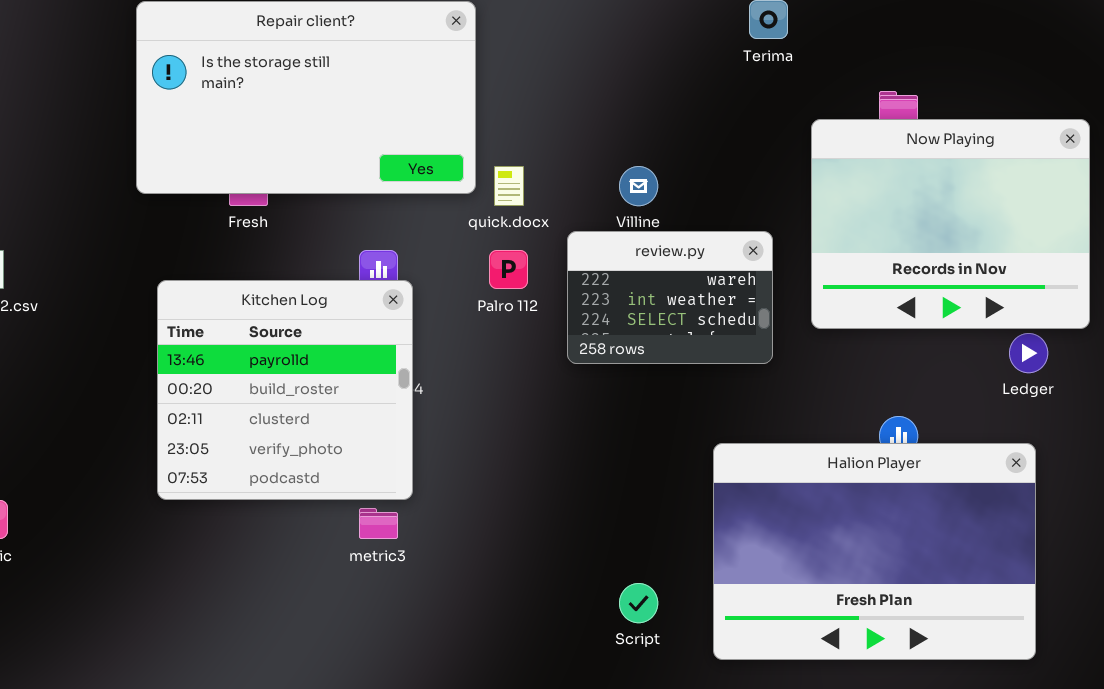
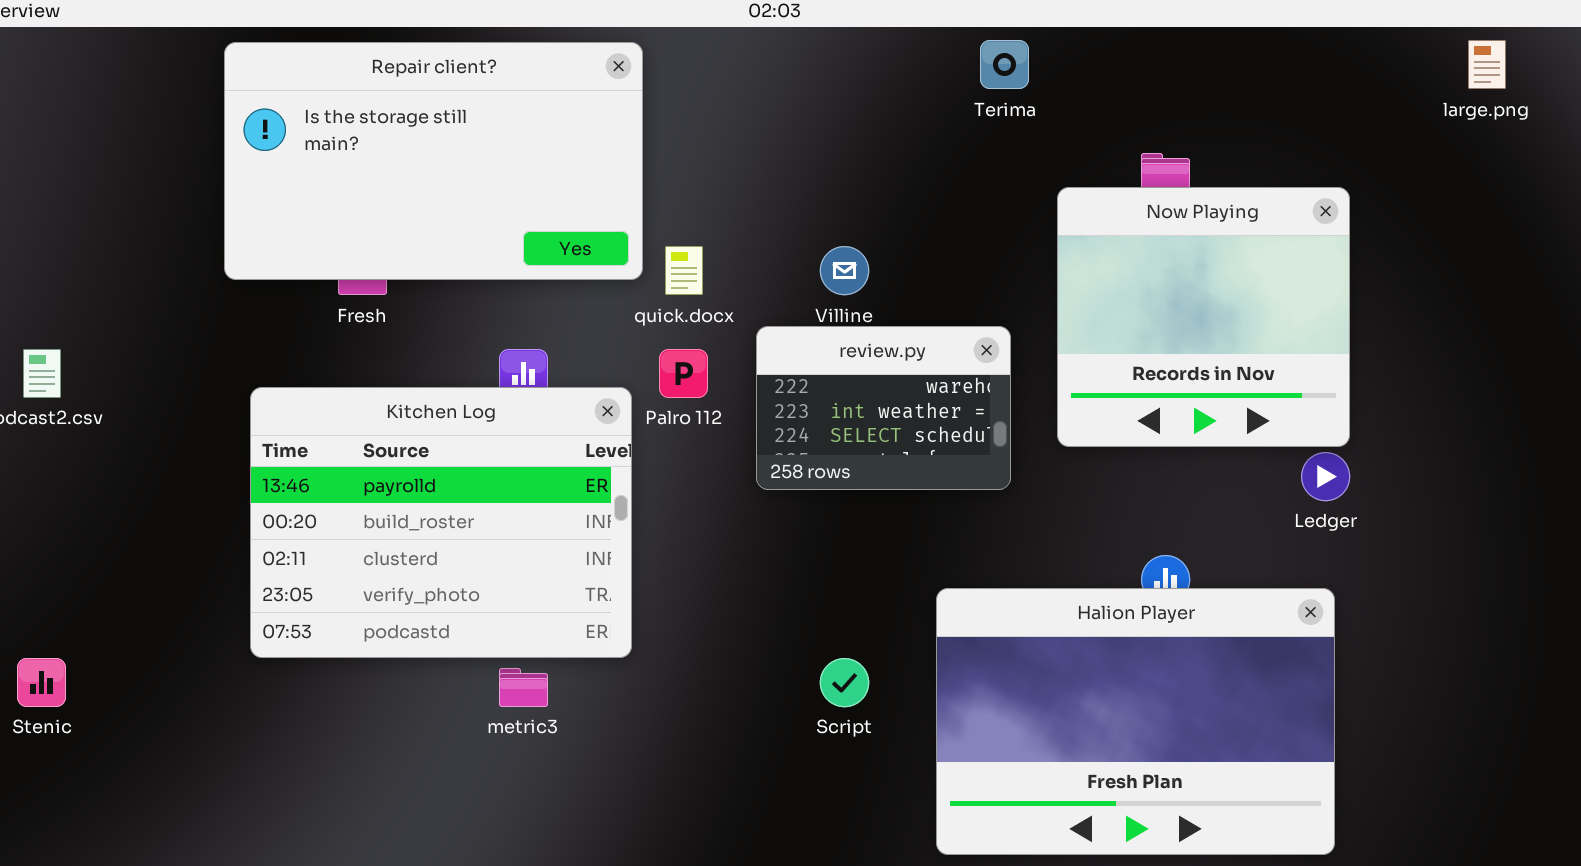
Now Playing: [811,119,1090,329] -> [1057,187,1350,447], resized
Kitchen Log: [157,280,413,500] -> [250,387,632,658], resized
Script: [619,583,658,623] -> [820,658,869,707], moved

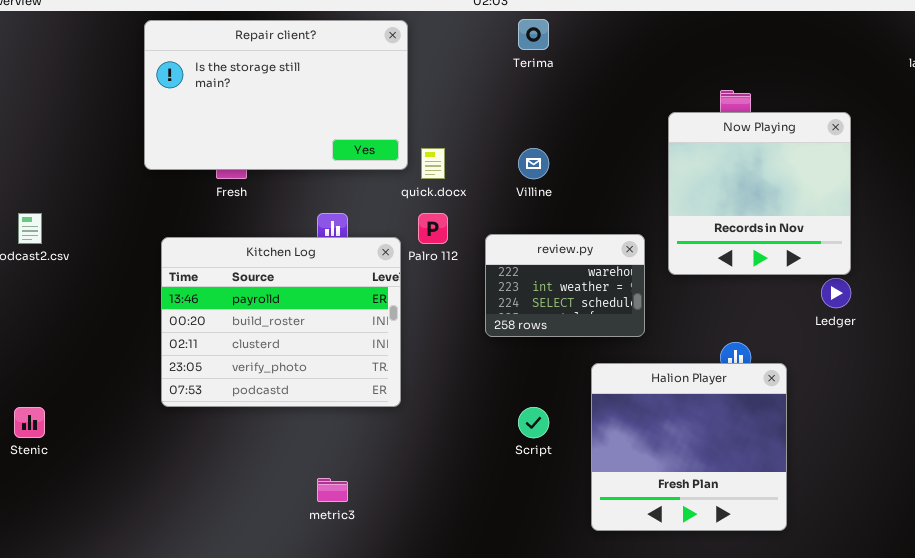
Terima: [980,40,1029,89] -> [518,19,549,50], moved
review.py: [756,326,1011,490] -> [485,234,645,337], moved
Halion Player: [936,588,1335,855] -> [591,363,787,531], resized
metric3: [499,668,548,707] -> [317,478,348,502], moved

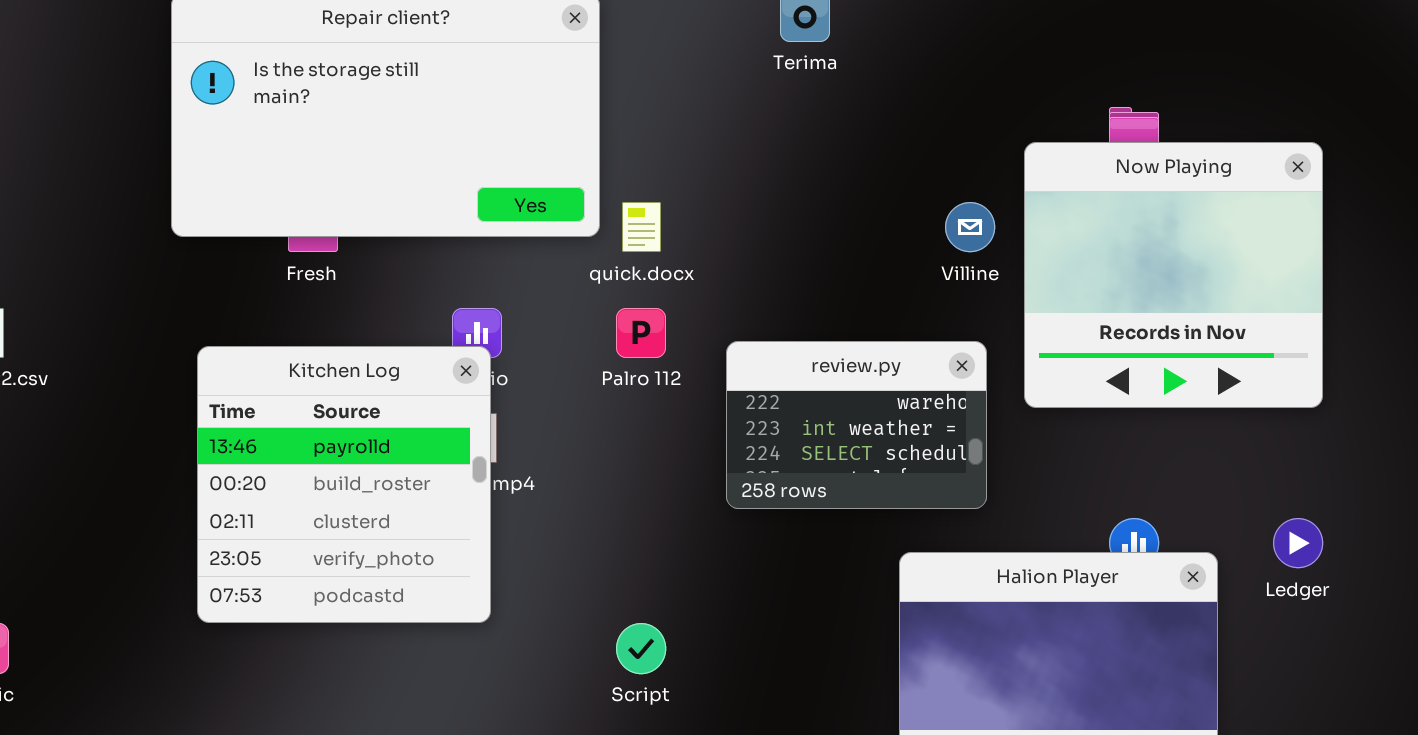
Villine: [518,148,549,179] -> [945,202,995,252], moved
Kitchen Log: [161,237,401,407] -> [197,346,491,623], resized
Ledger: [821,278,851,308] -> [1273,518,1323,568], moved
Script: [518,407,549,438] -> [616,623,666,674], moved

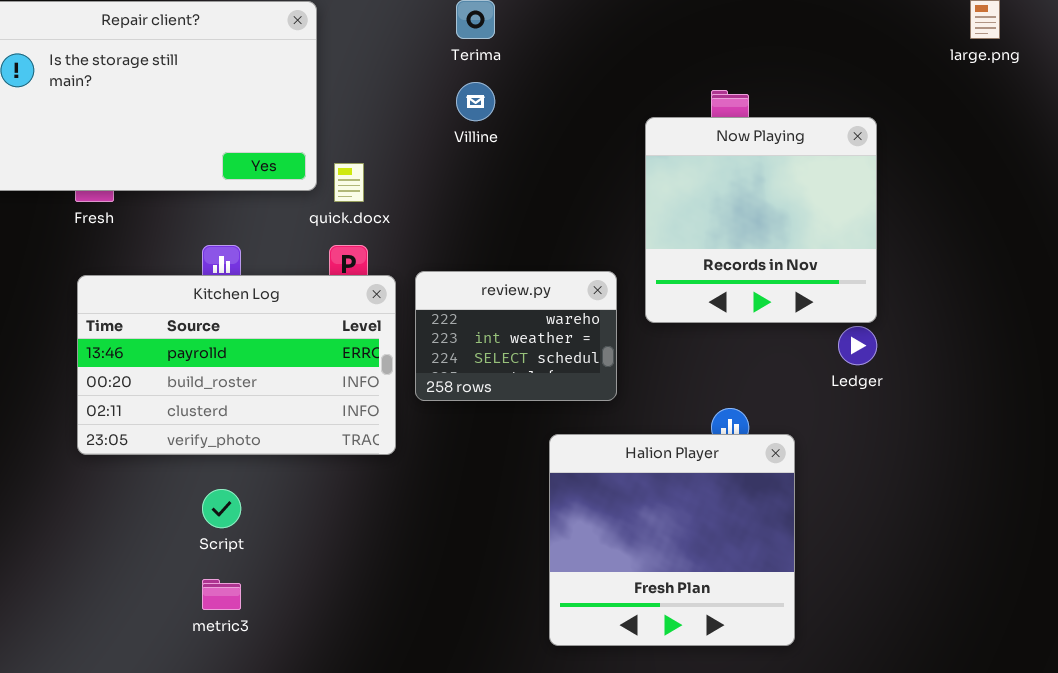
Villine: [945,202,995,252] -> [456,82,495,121], moved
Kitchen Log: [197,346,491,623] -> [77,275,396,455], moved, resized
Ledger: [1273,518,1323,568] -> [838,326,877,365], moved
Script: [616,623,666,674] -> [202,489,241,528], moved

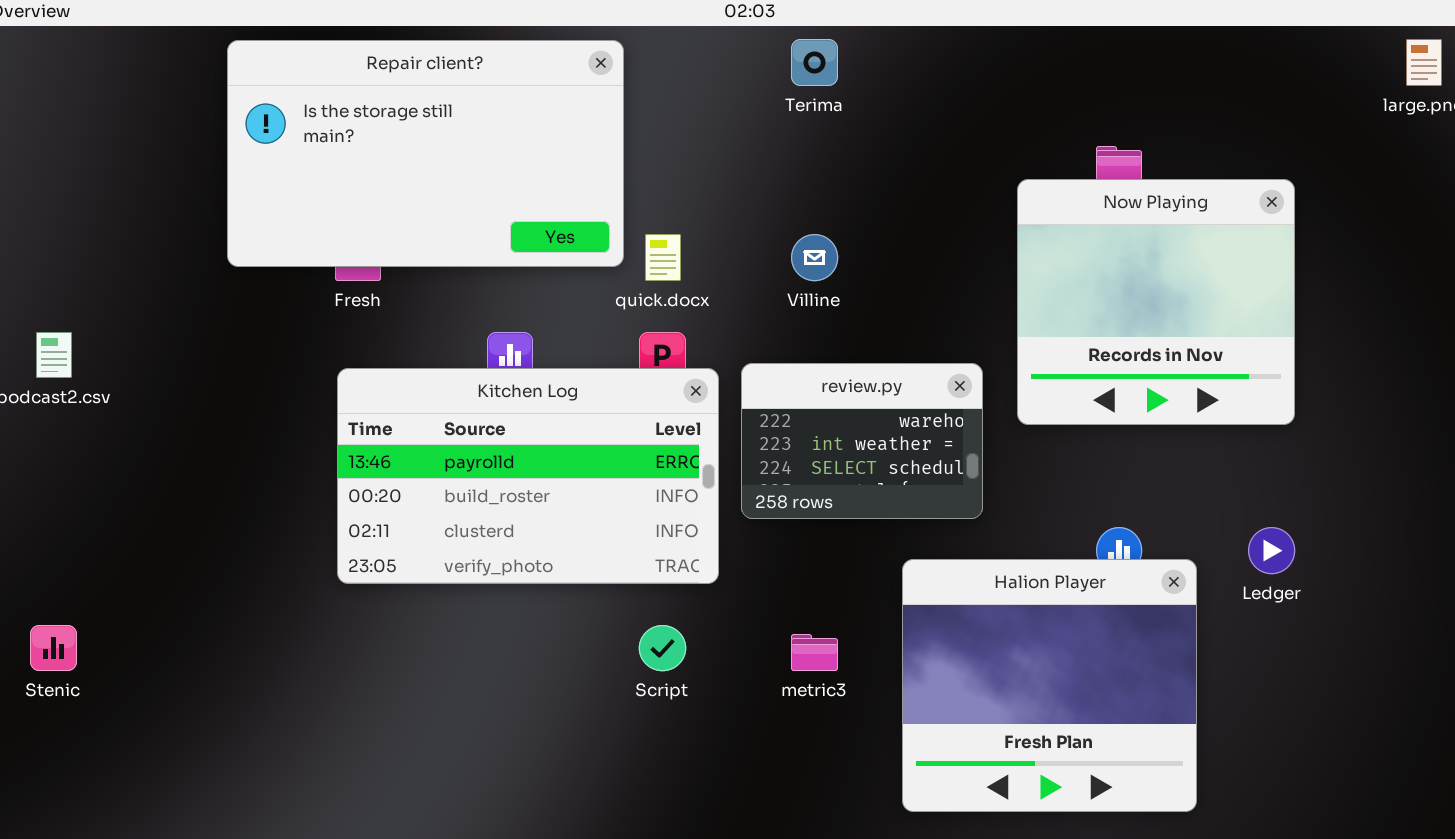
Villine: [456,82,495,121] -> [791,234,838,281], moved
Ledger: [838,326,877,365] -> [1248,527,1295,574], moved
Script: [202,489,241,528] -> [639,625,686,671], moved
metric3: [202,579,241,610] -> [791,634,838,671], moved

